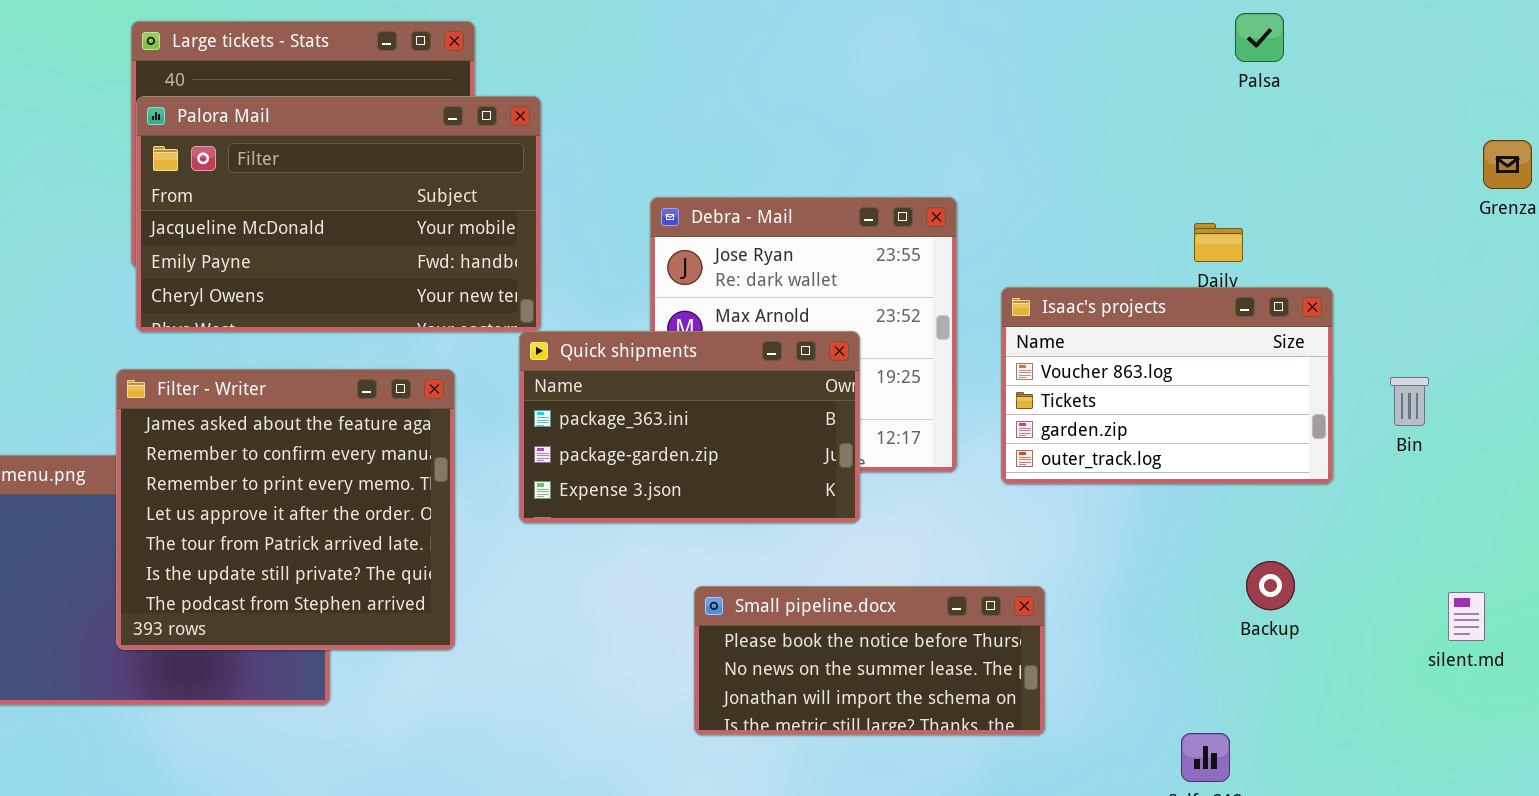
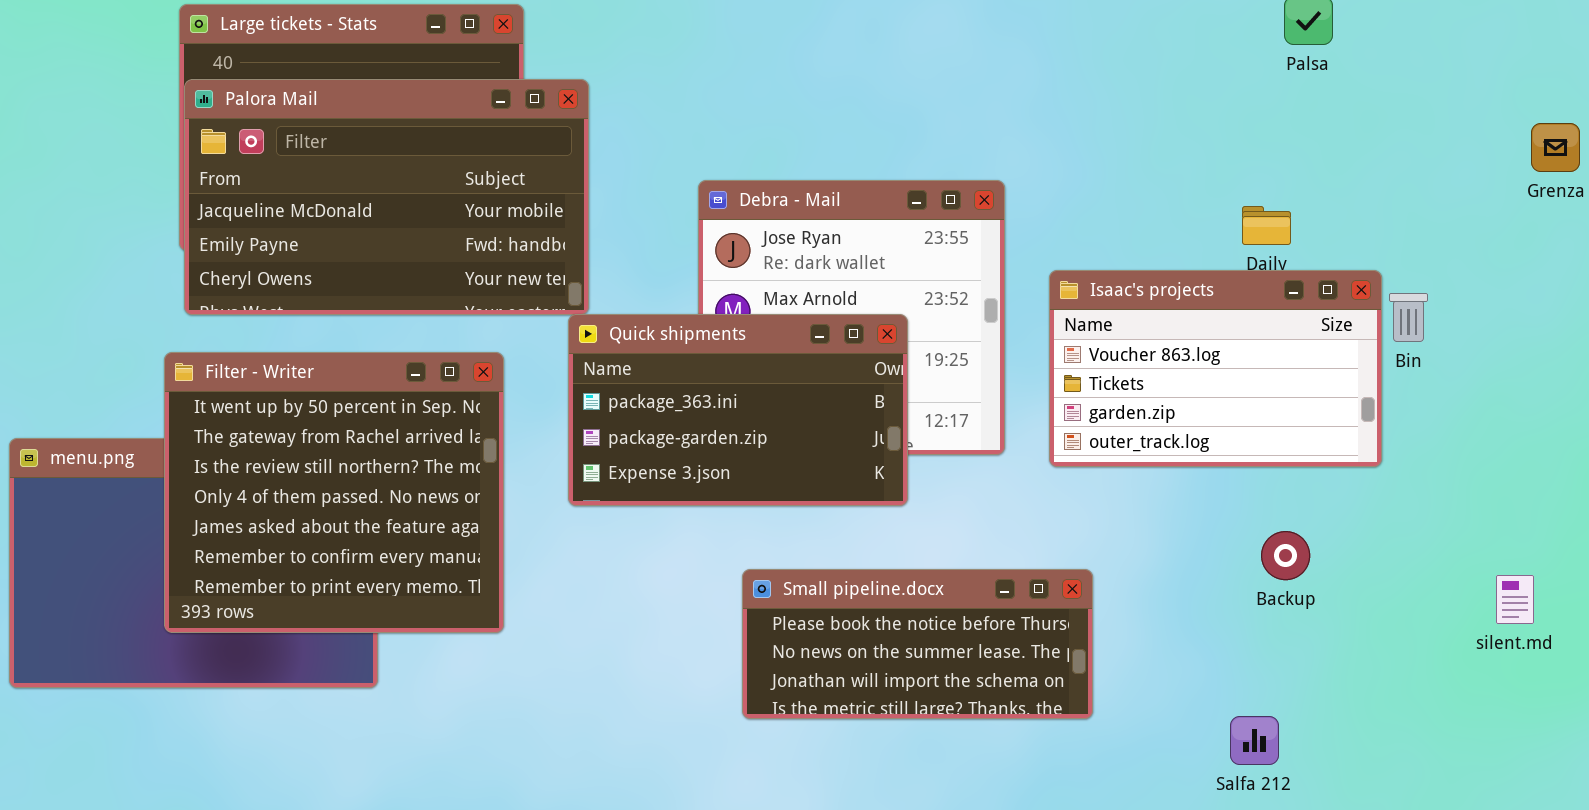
Filter - Writer: [116,369,455,650] -> [164,352,504,633], scrolled up 4 rows
Bin: [1390,377,1429,426] -> [1389,293,1428,342], moved
Backup: [1246,561,1295,610] -> [1261,531,1310,580], moved

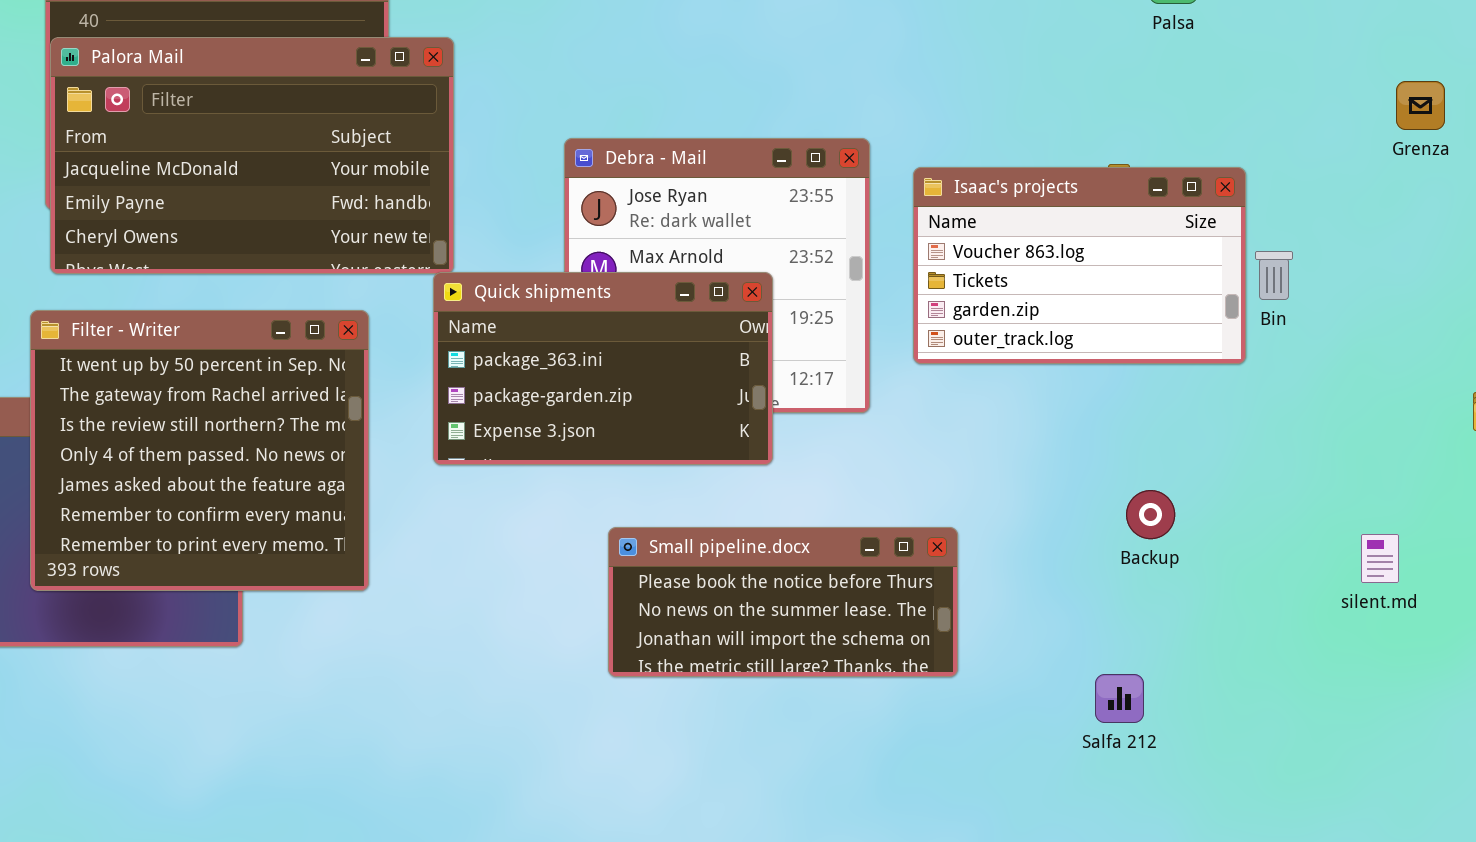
Isaac's projects: [1049,270,1382,467] -> [913,167,1246,364], moved

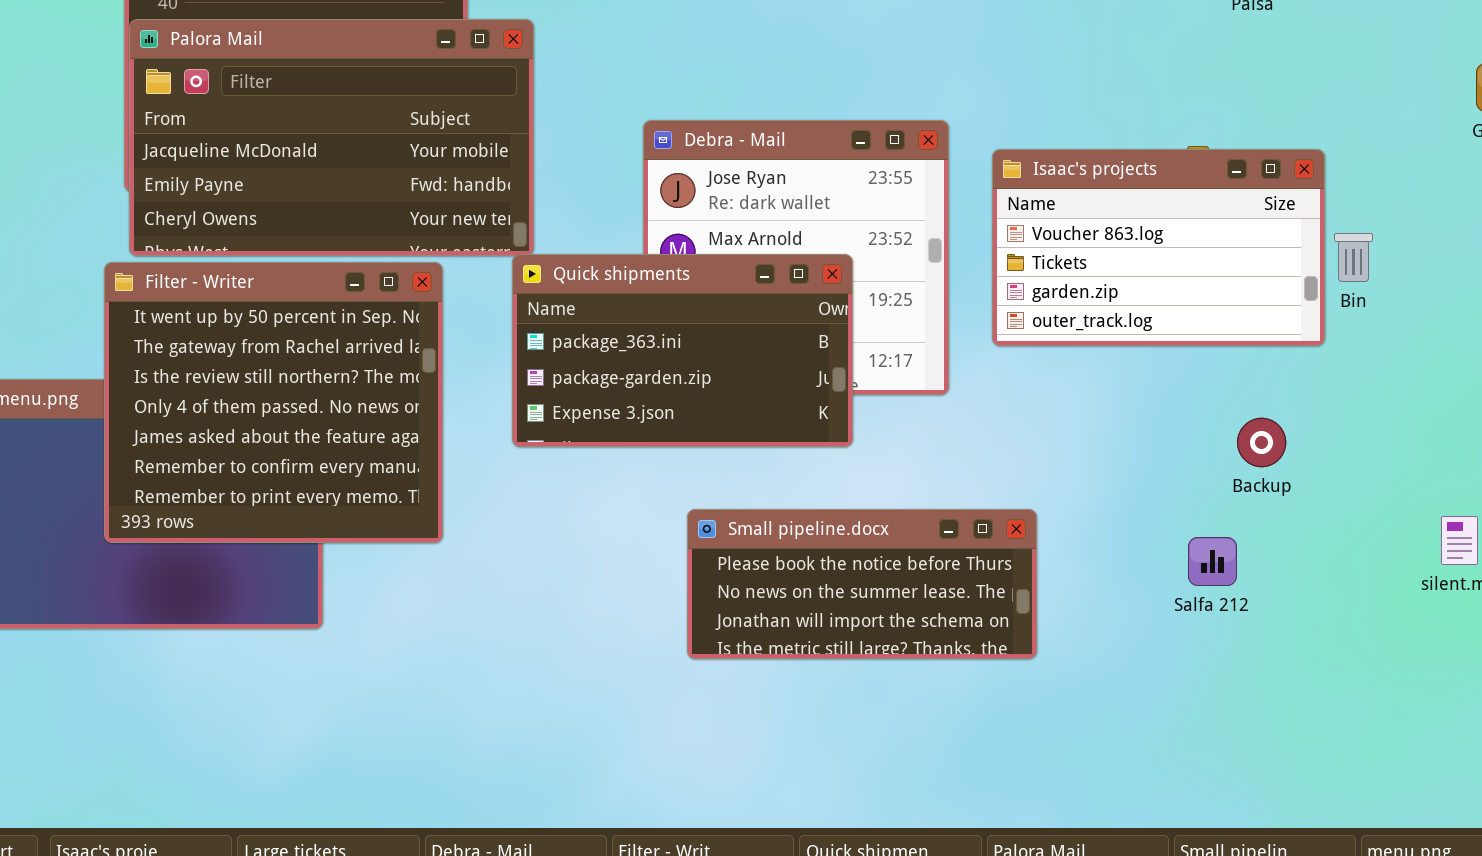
Filter - Writer: [30,310,369,591] -> [104,262,443,543], moved
Backup: [1126,490,1175,539] -> [1237,418,1286,467], moved
Salfa 212: [1095,674,1144,723] -> [1188,537,1237,586], moved

